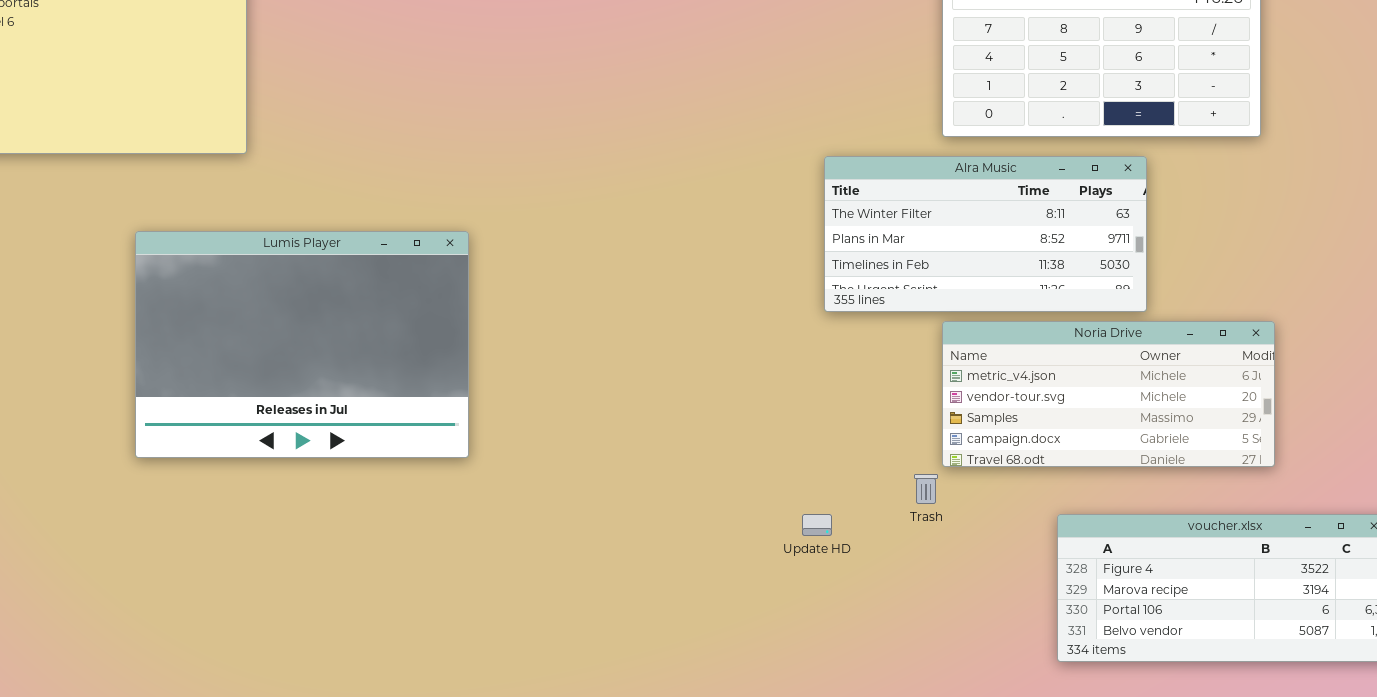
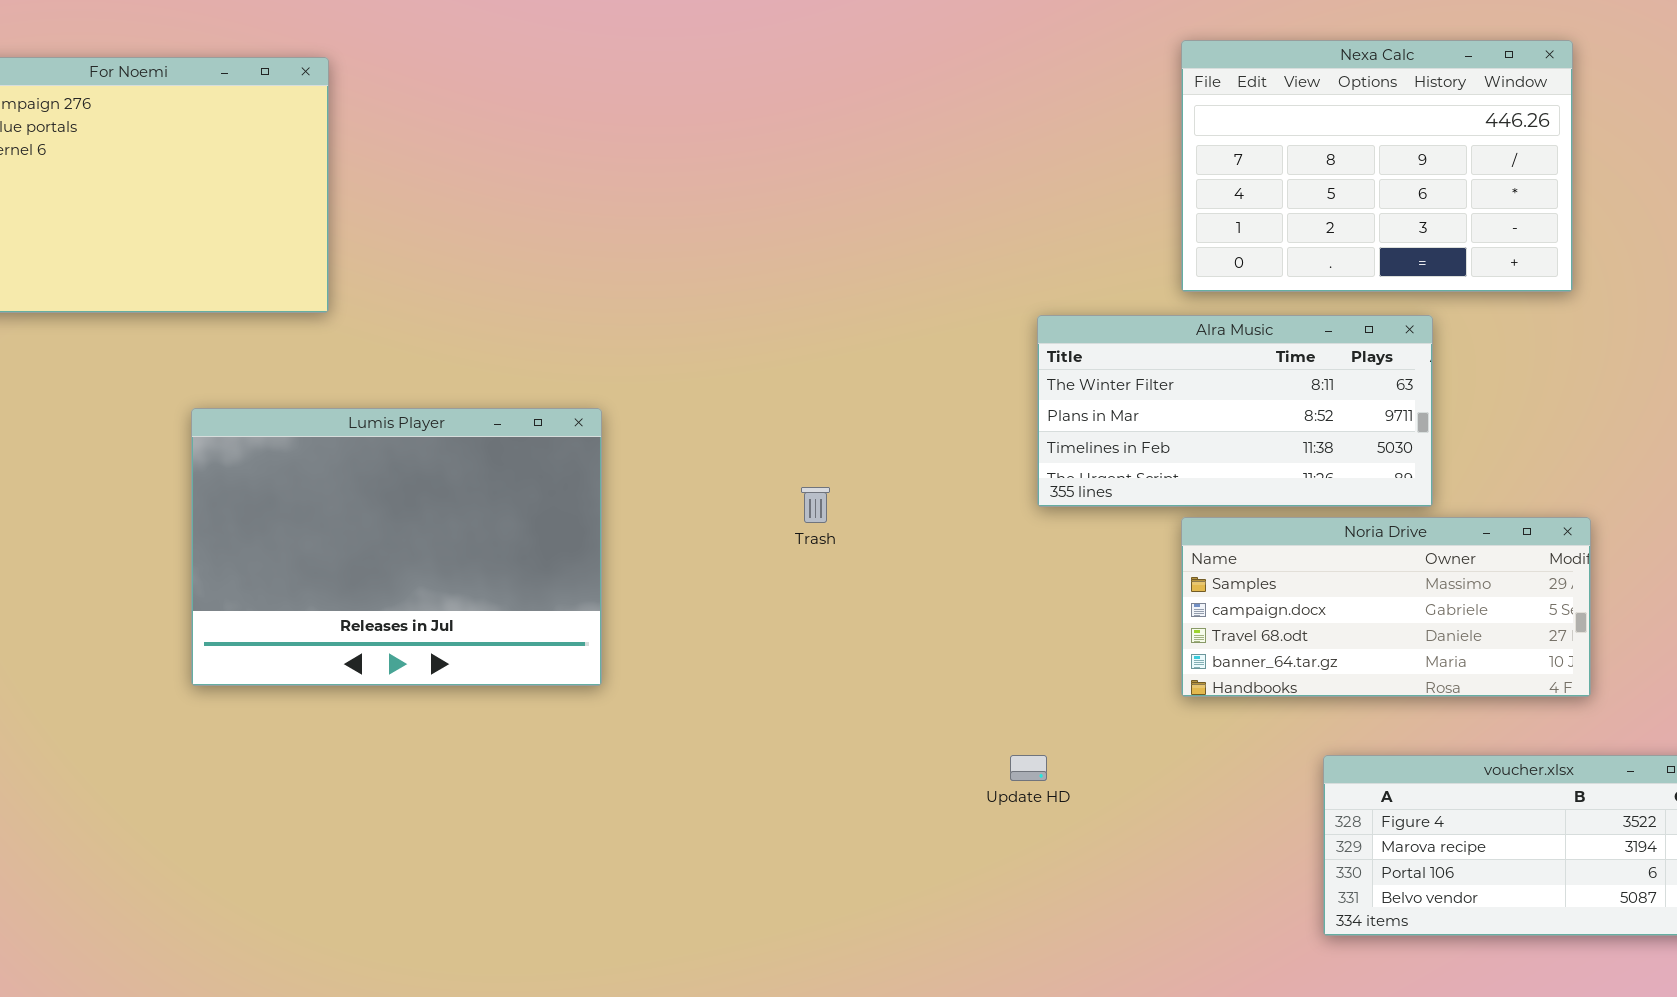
Noria Drive: [942,321,1275,467] -> [1181,517,1591,697], scrolled down 2 rows
Trash: [914,474,938,504] -> [801,487,830,523], moved

